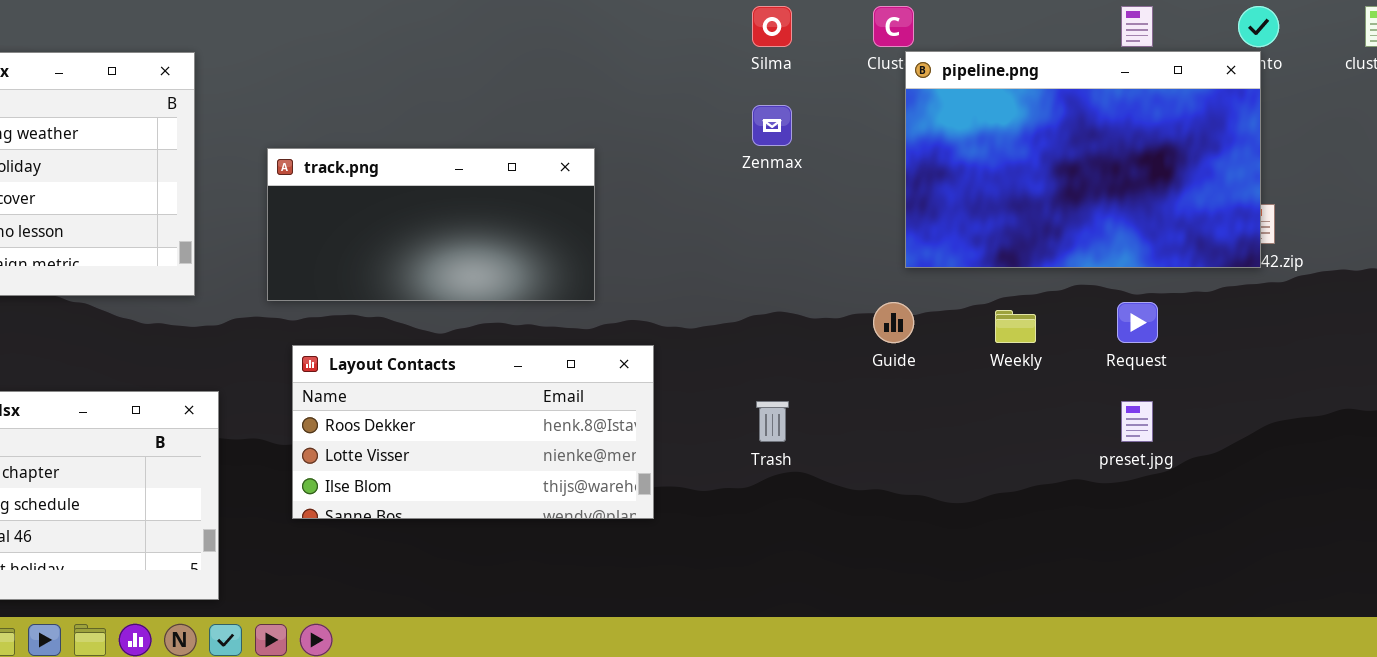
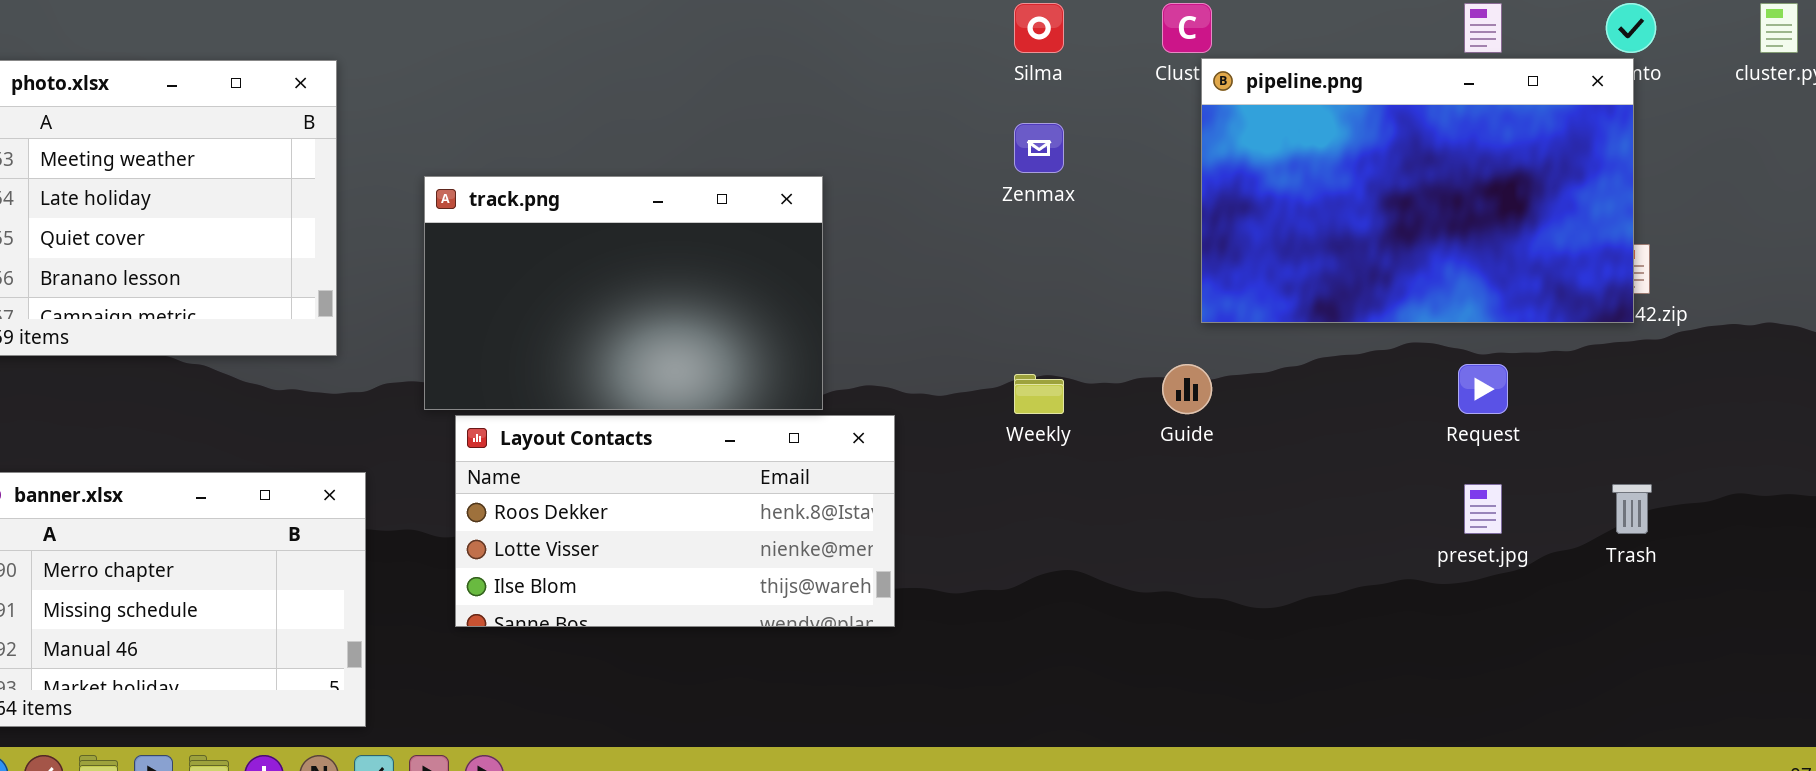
track.png: [267,148,595,301] -> [424,176,823,410], resized
Weekly: [995,310,1036,343] -> [1014,374,1064,414], moved
Trash: [756,401,789,442] -> [1612,484,1652,534], moved

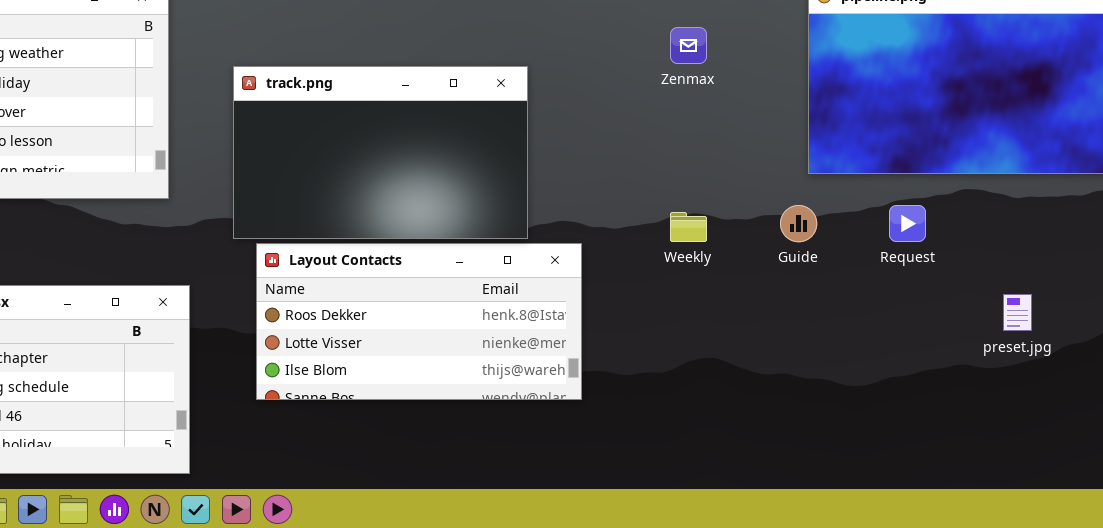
Request: [1458,364,1508,414] -> [889,205,926,242], moved

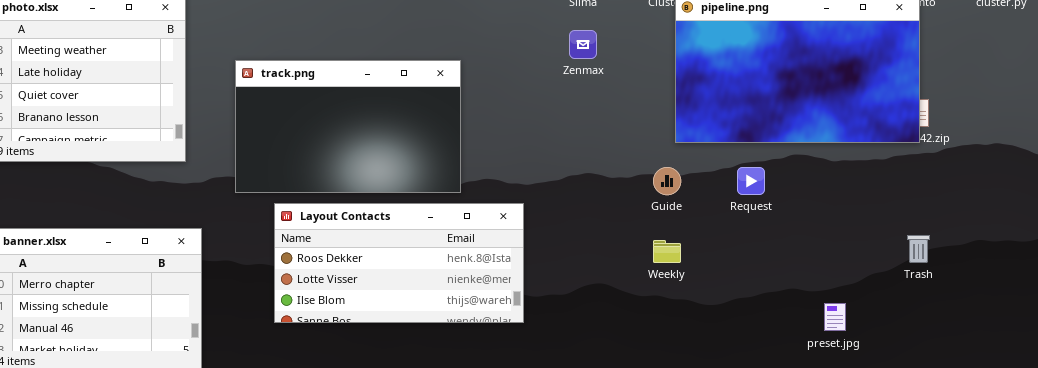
Weekly: [670,212,707,242] -> [653,240,681,263], moved
Layout Contacts: [256,243,582,400] -> [274,203,524,323], moved
preset.jpg: [1003,294,1032,331] -> [824,303,846,331], moved

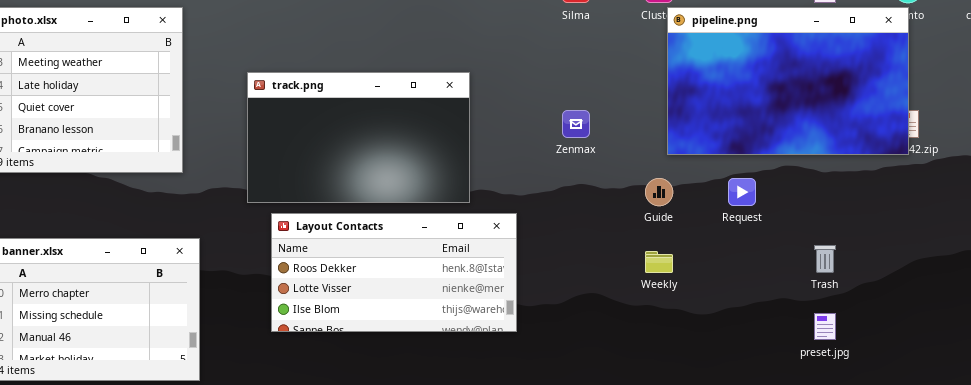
Zenmax: [569,30,597,59] -> [562,110,590,138], moved
track.png: [235,60,461,193] -> [247,72,470,203], moved
Trash: [907,235,930,263] -> [814,245,836,273], moved

